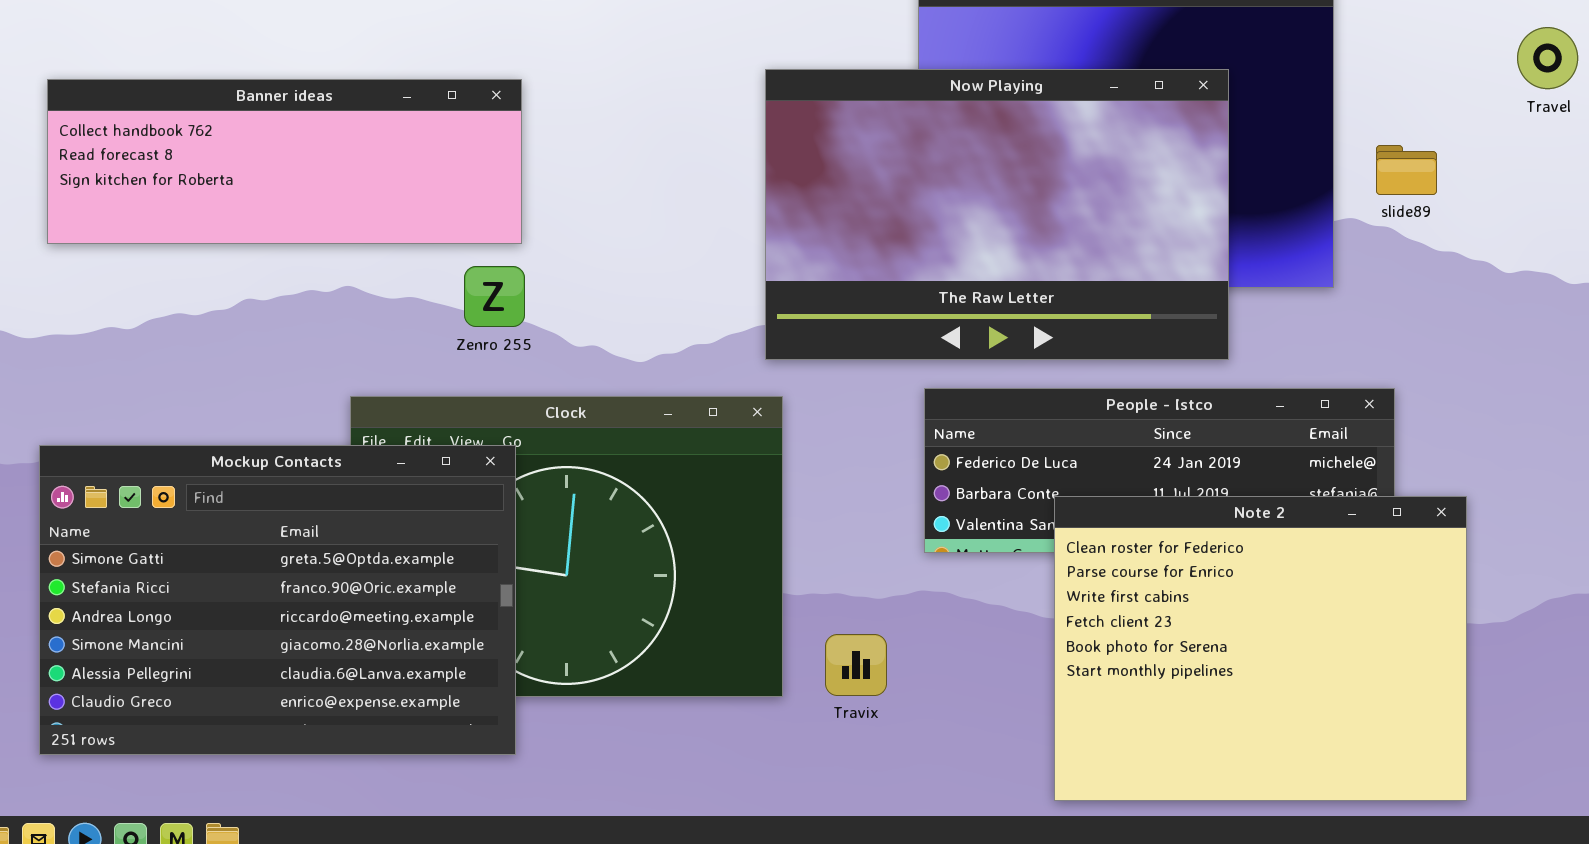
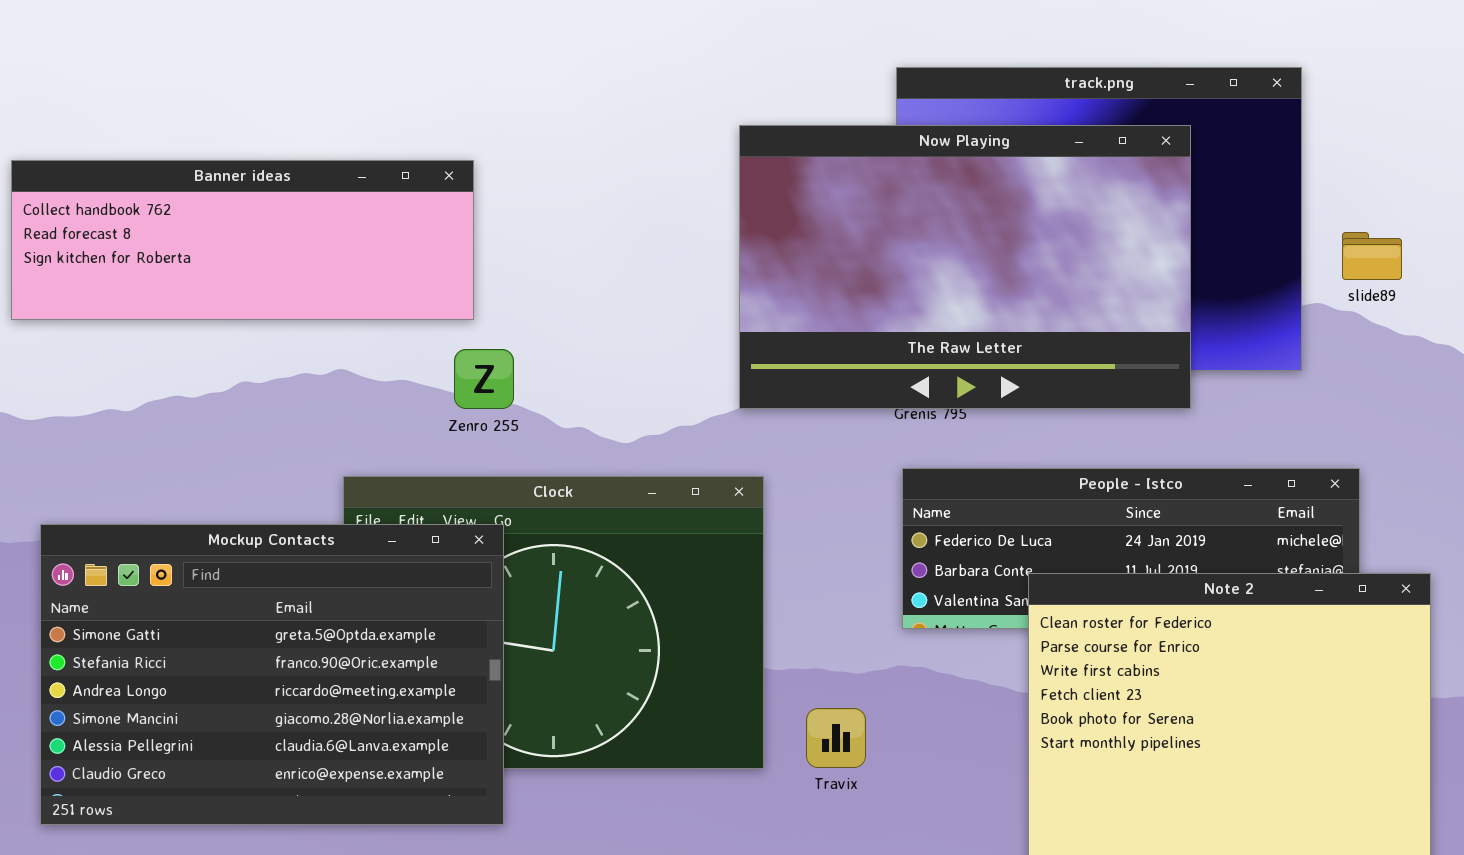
Now Playing: [765,69,1229,360] -> [739,125,1191,409], moved
Banner ideas: [47,79,522,244] -> [11,160,474,320], moved

